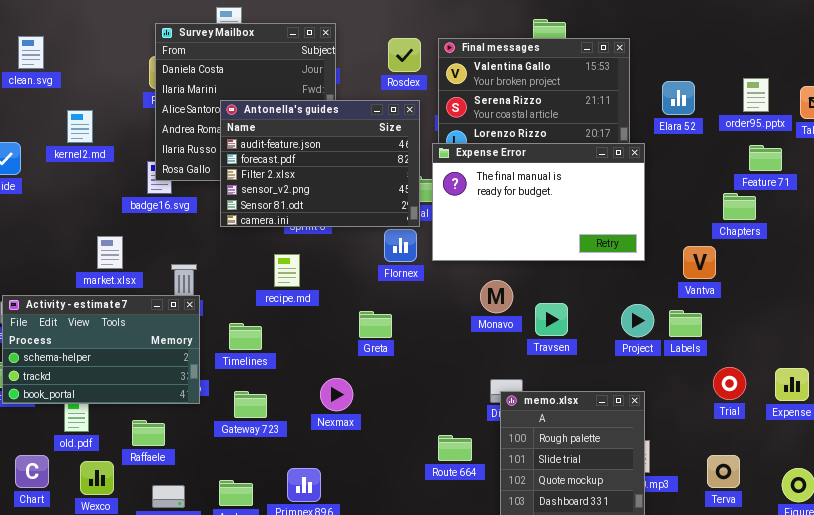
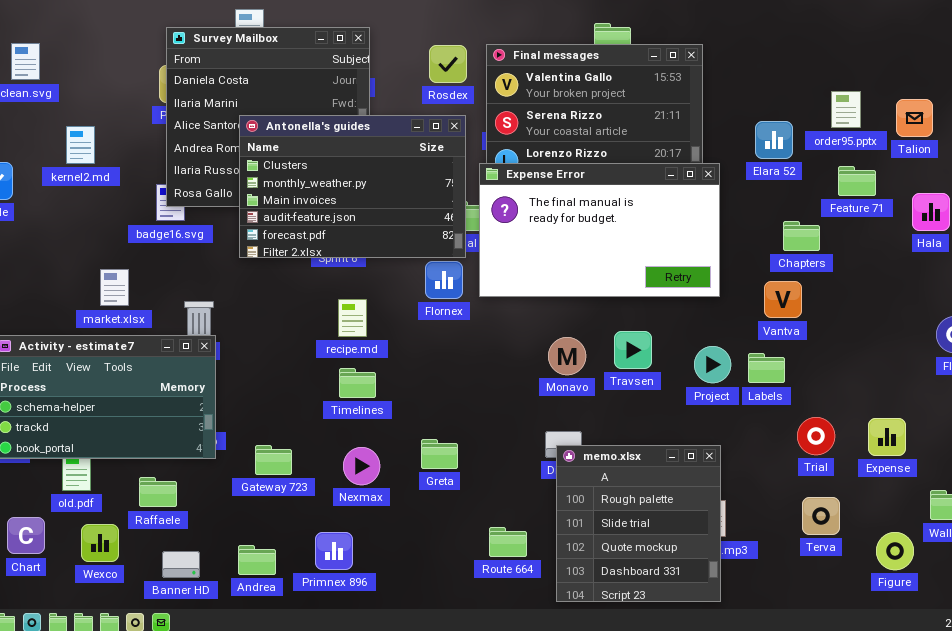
Elara 52: [662,81,695,115] -> [755,121,793,159], moved
Antonella's guides: [220,100,420,227] -> [239,115,466,258], scrolled up 3 rows
Chapters: [723,193,756,220] -> [783,221,820,251], moved
recipe.md: [274,254,300,287] -> [338,299,367,337], moved
Monavo: [480,280,513,313] -> [548,337,586,375], moved
Travsen: [535,303,568,336] -> [614,331,652,369], moved
Greta: [359,311,392,338] -> [421,439,458,469], moved
Timelines: [229,323,262,350] -> [339,368,376,398], moved
Nexmax: [320,378,353,411] -> [343,447,380,485], moved
Route 664: [438,435,472,461] -> [489,527,527,557], moved
Terva: [707,455,740,488] -> [802,497,840,535], moved

